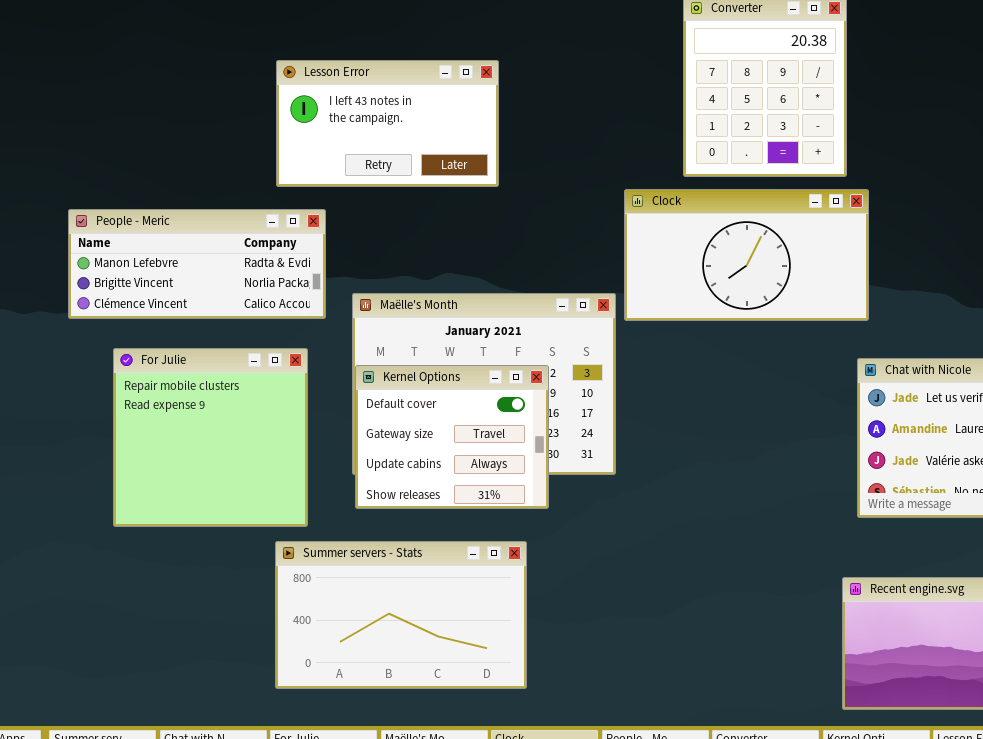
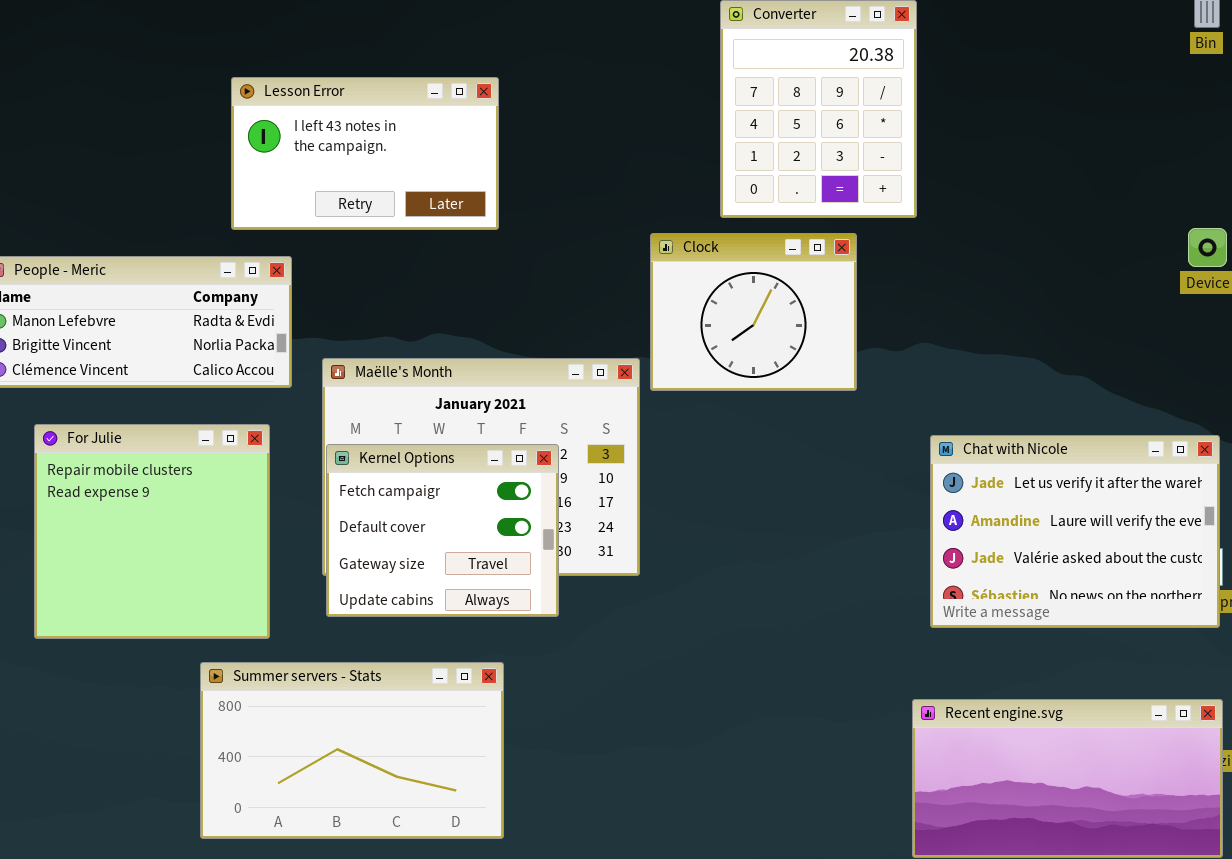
Clock: [624,189,869,321] -> [650,233,857,391], resized
Kernel Options: [355,365,549,509] -> [326,444,559,617], scrolled up 1 row
Summer servers - Stats: [275,541,527,689] -> [200,662,504,839], moved

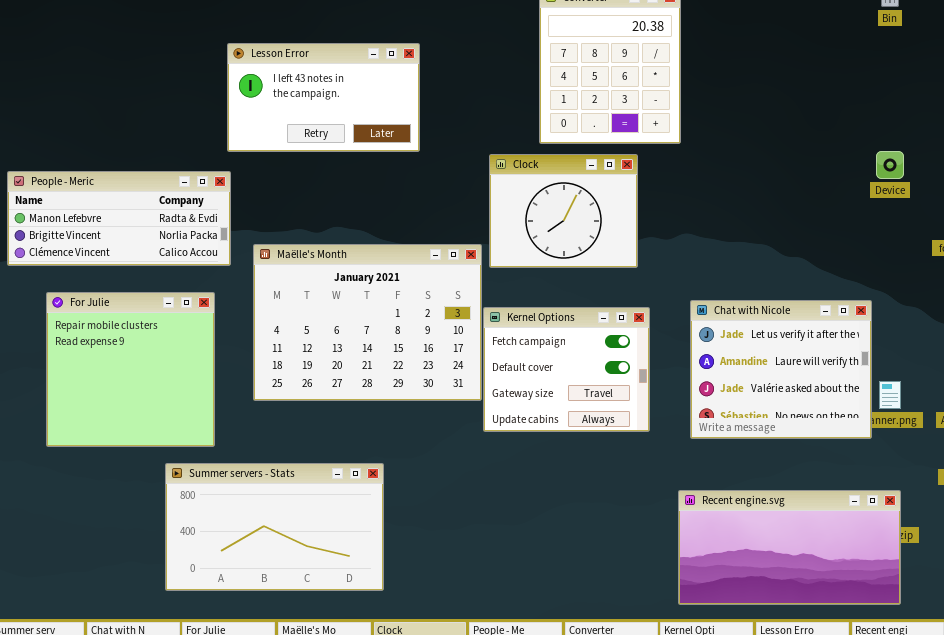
Lesson Error: [231,77,499,230] -> [227,43,420,152], moved
Chat with Nicole: [930,435,1220,628] -> [690,300,872,439], resized
Kernel Options: [326,444,559,617] -> [483,307,650,432], moved

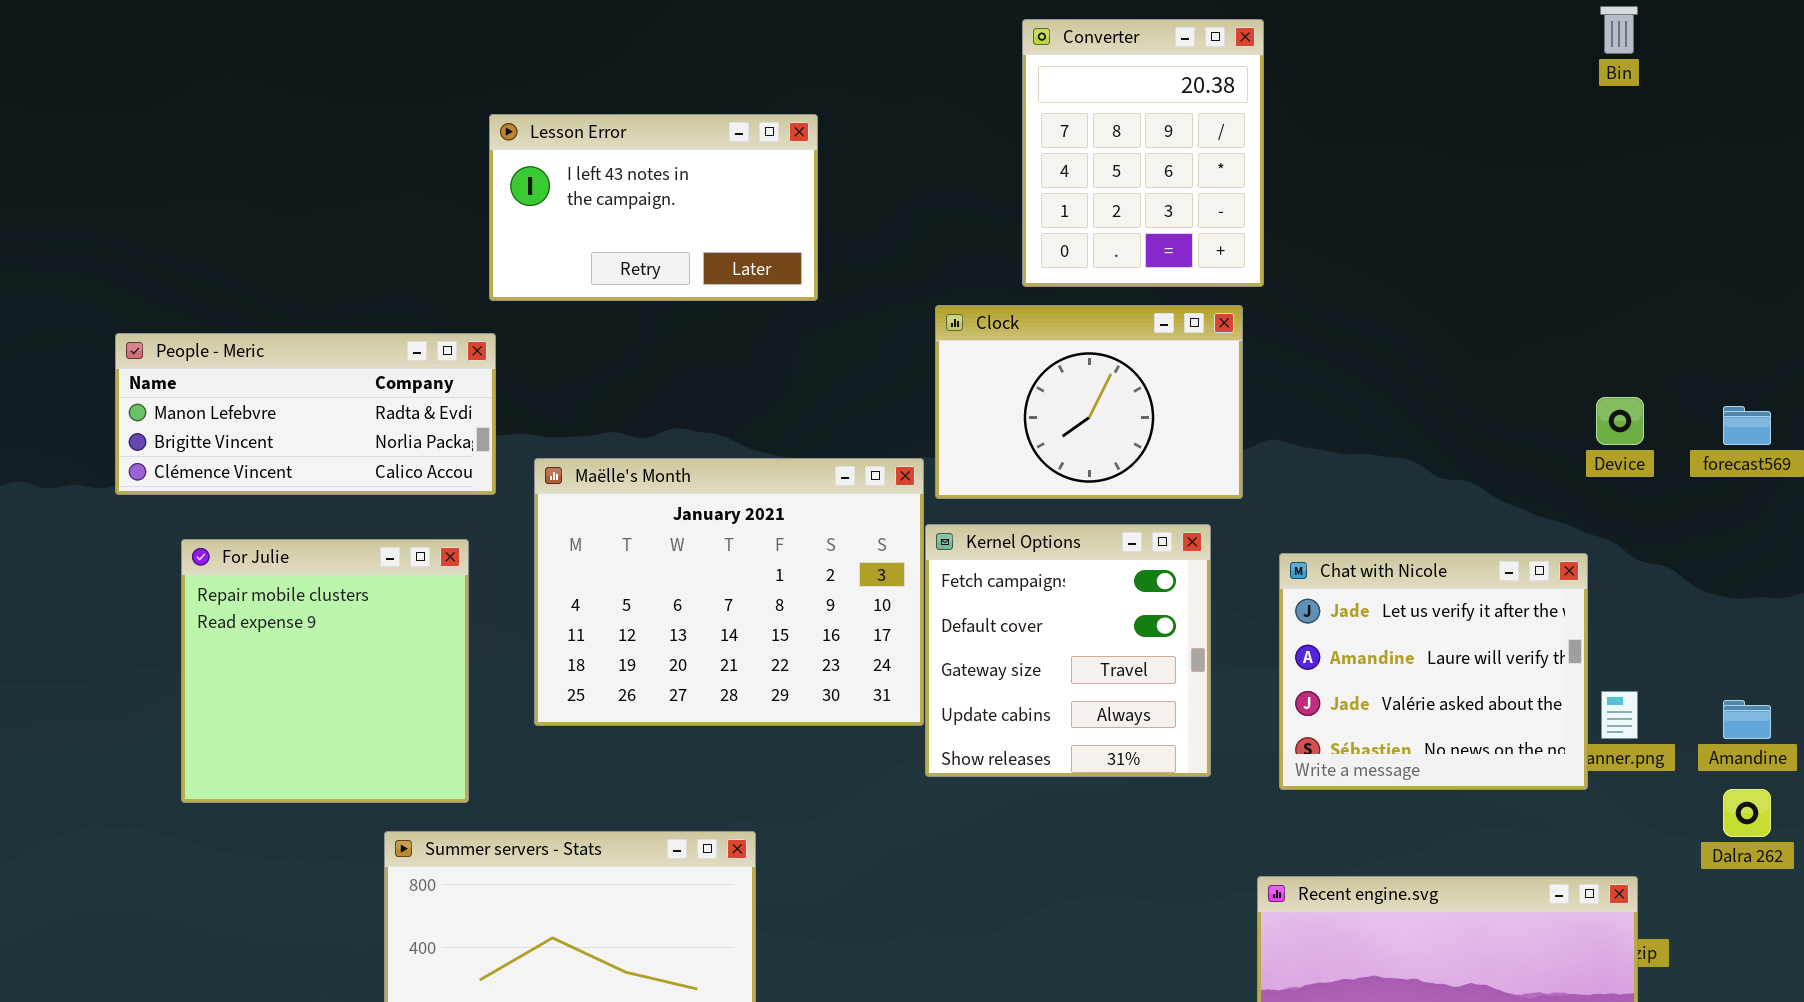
Device: [876,151,904,179] -> [1596,397,1644,445], moved
Clock: [489,154,638,268] -> [935,305,1243,499], resized
Kernel Options: [483,307,650,432] -> [925,524,1211,777], resized

